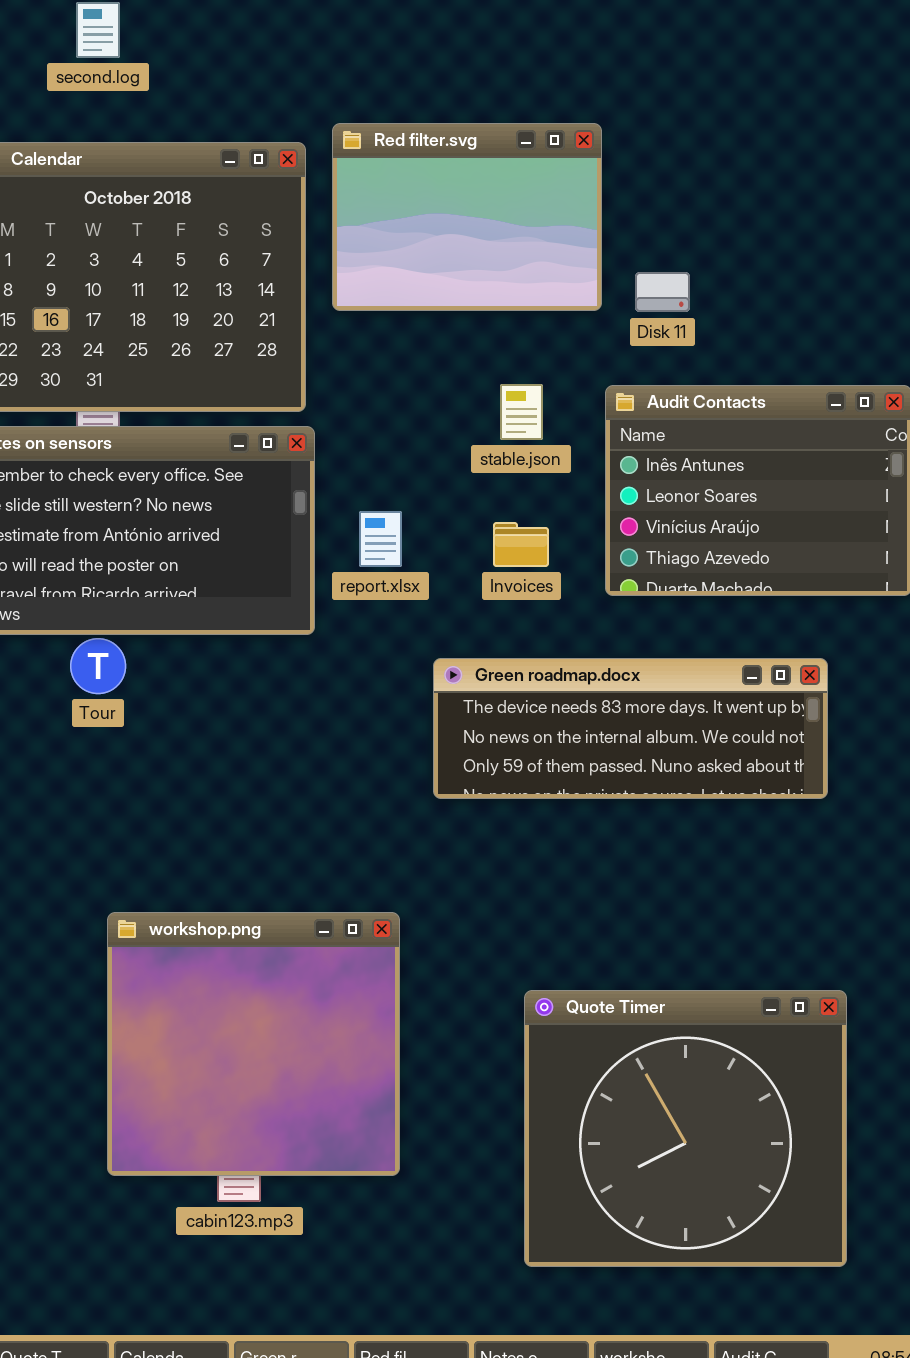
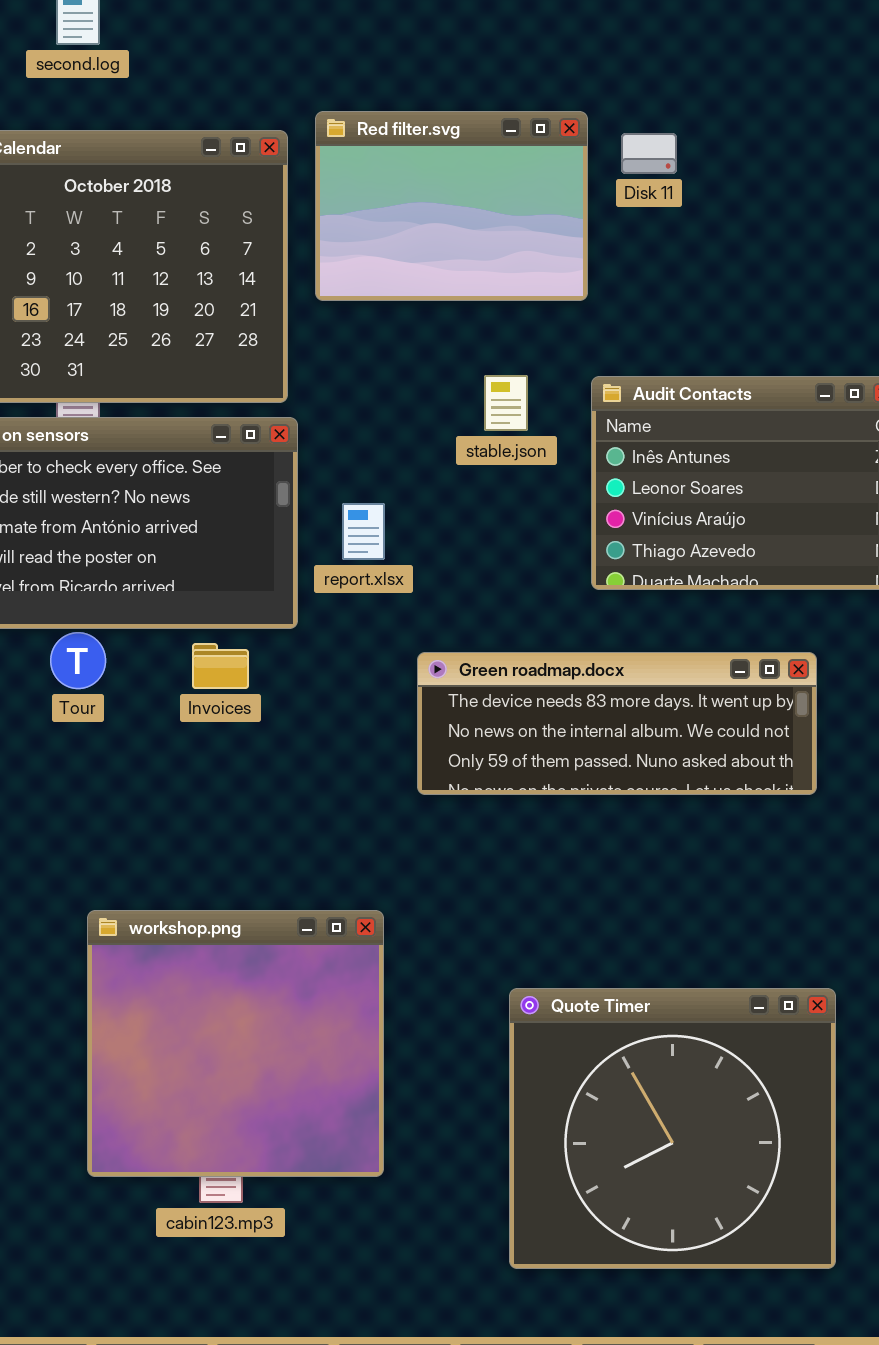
Disk 11: [635,272,690,312] -> [621,133,677,174], moved
Invoices: [493,522,549,567] -> [192,643,249,689], moved

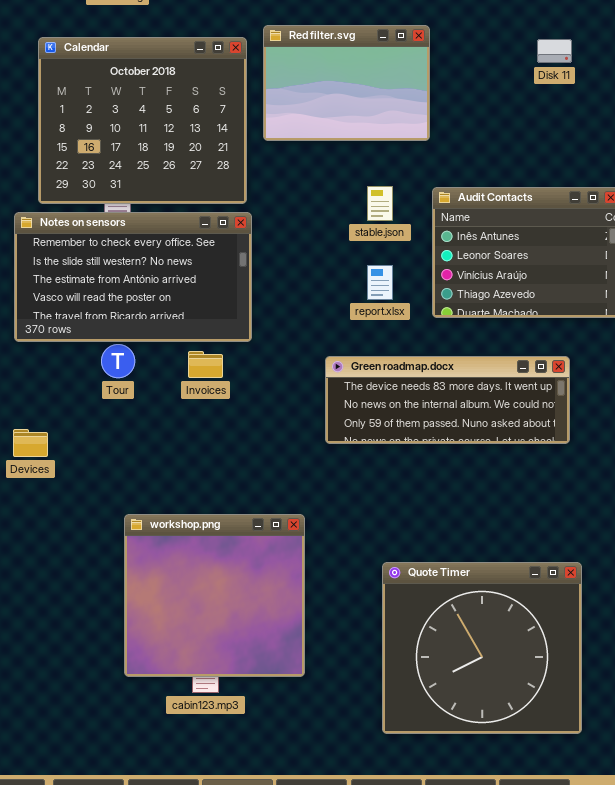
Disk 11: [621,133,677,174] -> [537,39,572,63], moved
report.xlsx: [342,503,385,560] -> [367,265,393,300], moved

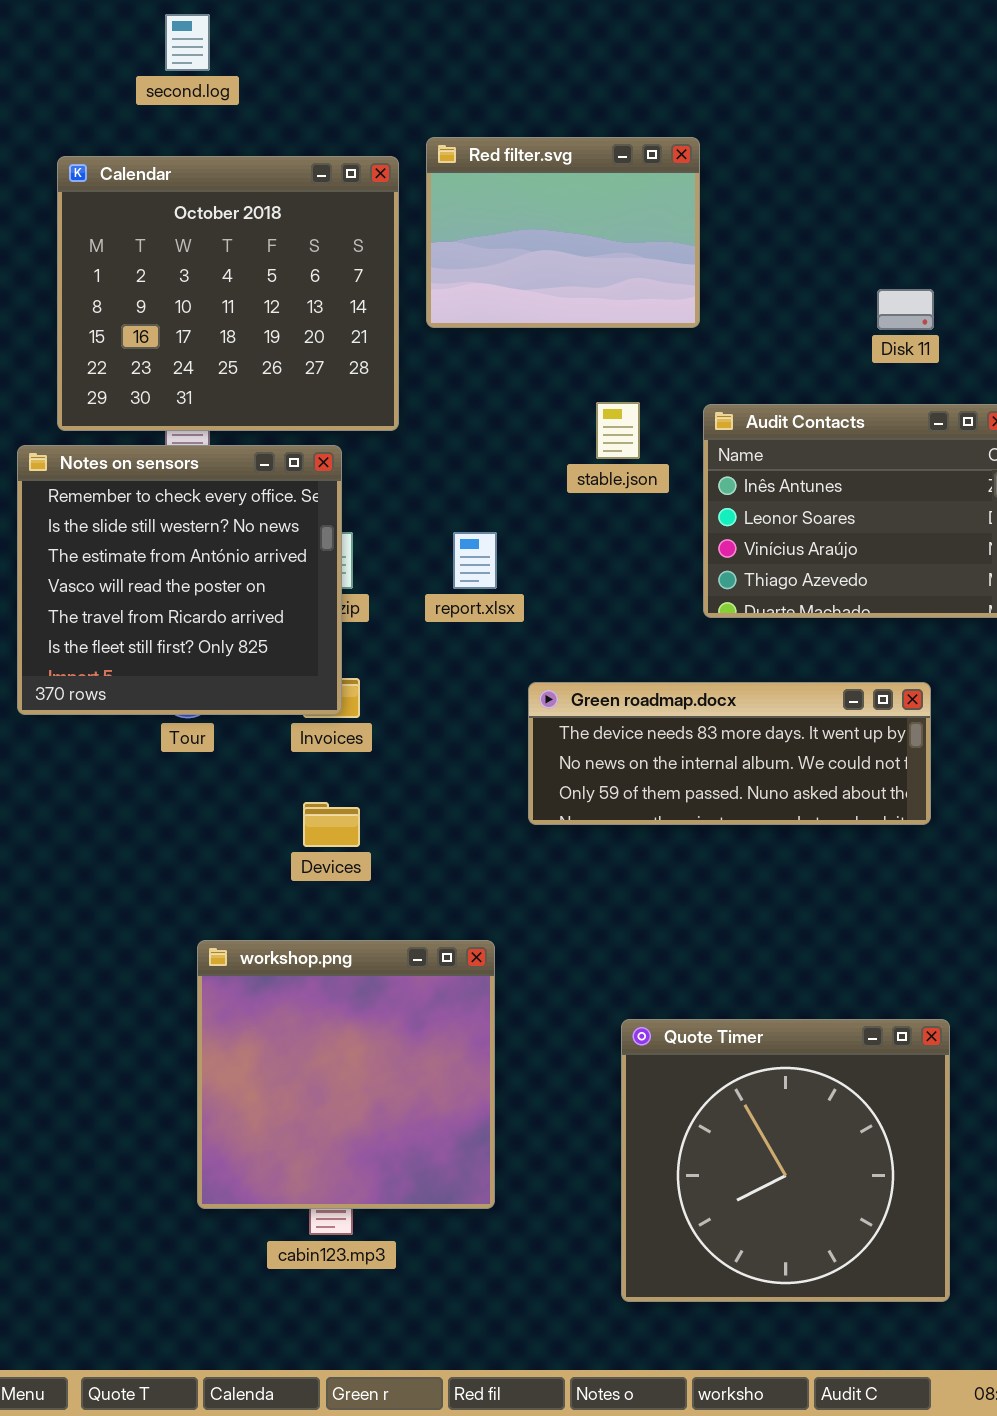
Disk 11: [537,39,572,63] -> [877,289,934,330], moved
Notes on sensors: [14,212,252,342] -> [17,445,342,715], resized
report.xlsx: [367,265,393,300] -> [453,532,497,589], moved
Devices: [13,429,48,457] -> [303,802,360,847], moved

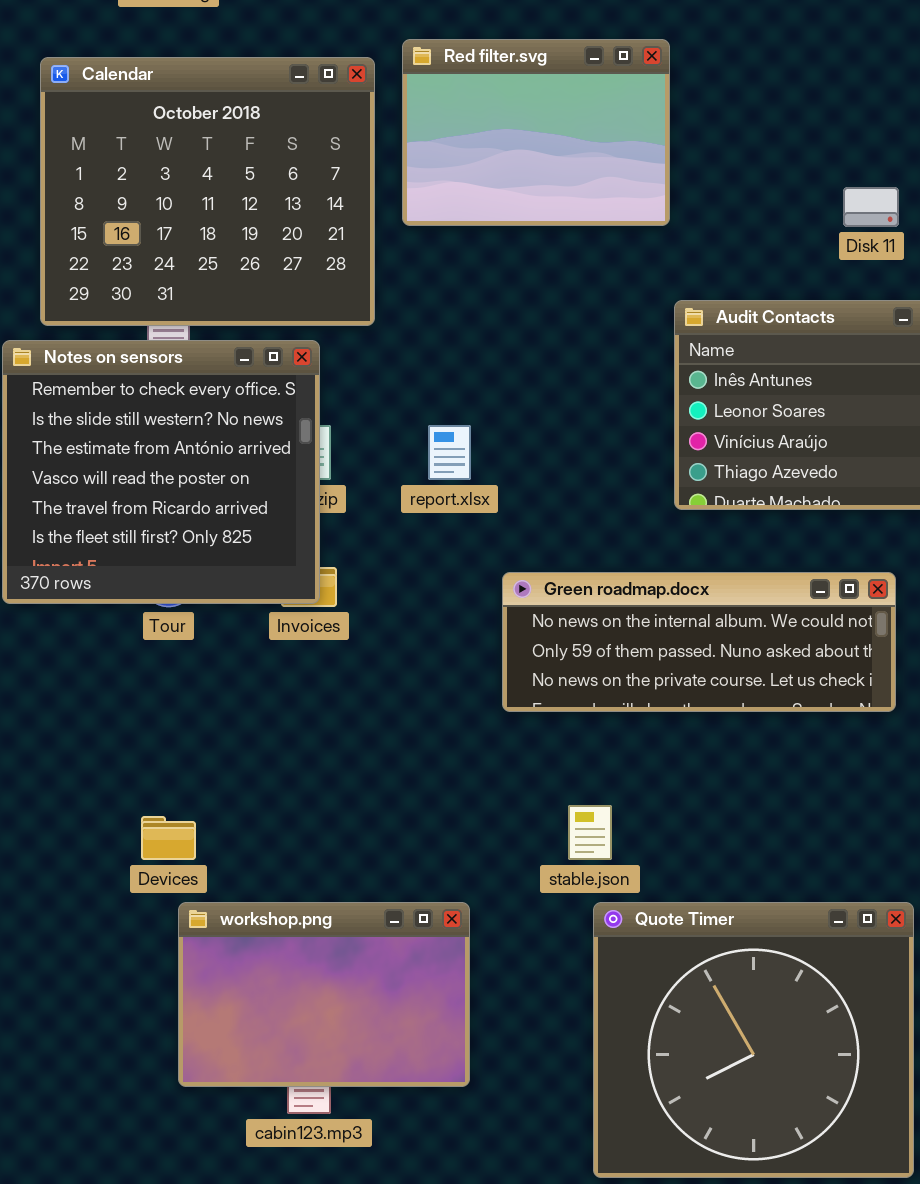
stable.json: [596,402,640,459] -> [568,805,612,860], moved
Green roadmap.docx: [528,682,931,825] -> [502,572,896,712], scrolled down 1 row
Devices: [303,802,360,847] -> [141,816,196,860], moved
workshop.png: [197,940,495,1209] -> [178,902,470,1087], resized

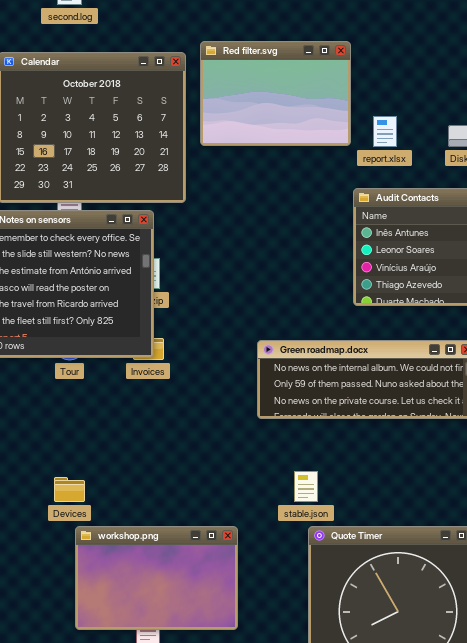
report.xlsx: [428,425,471,480] -> [373,116,397,147], moved

